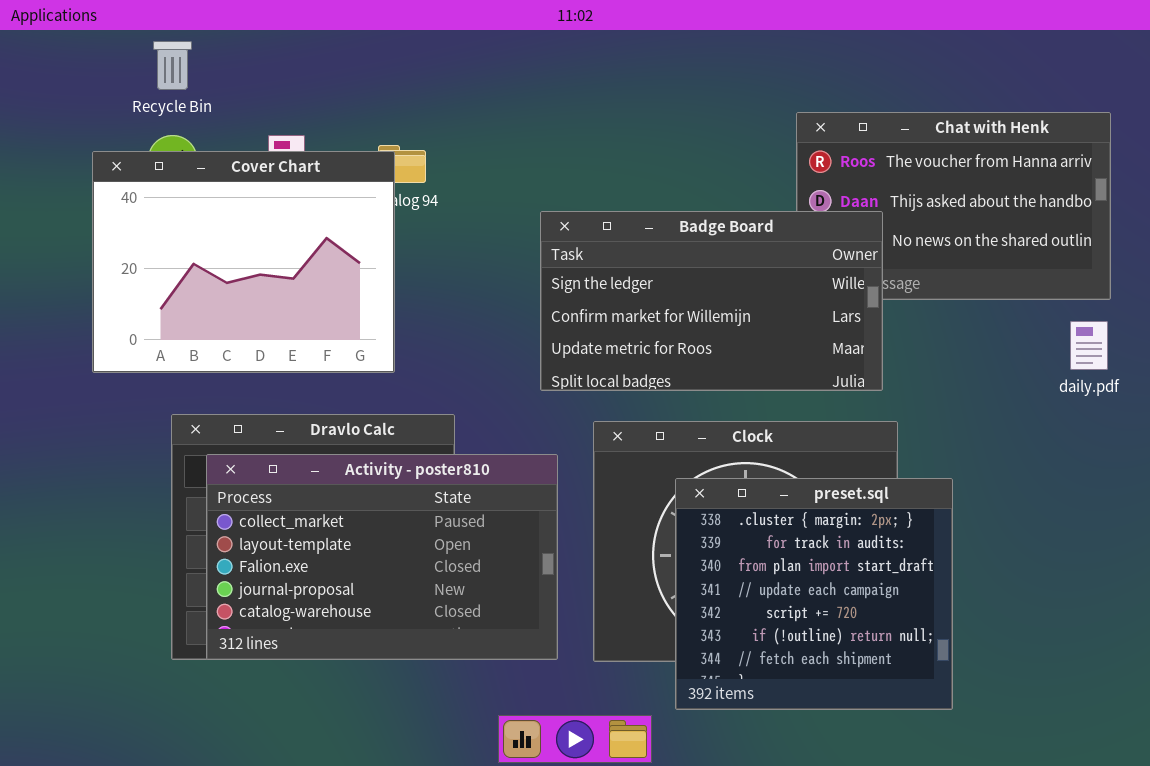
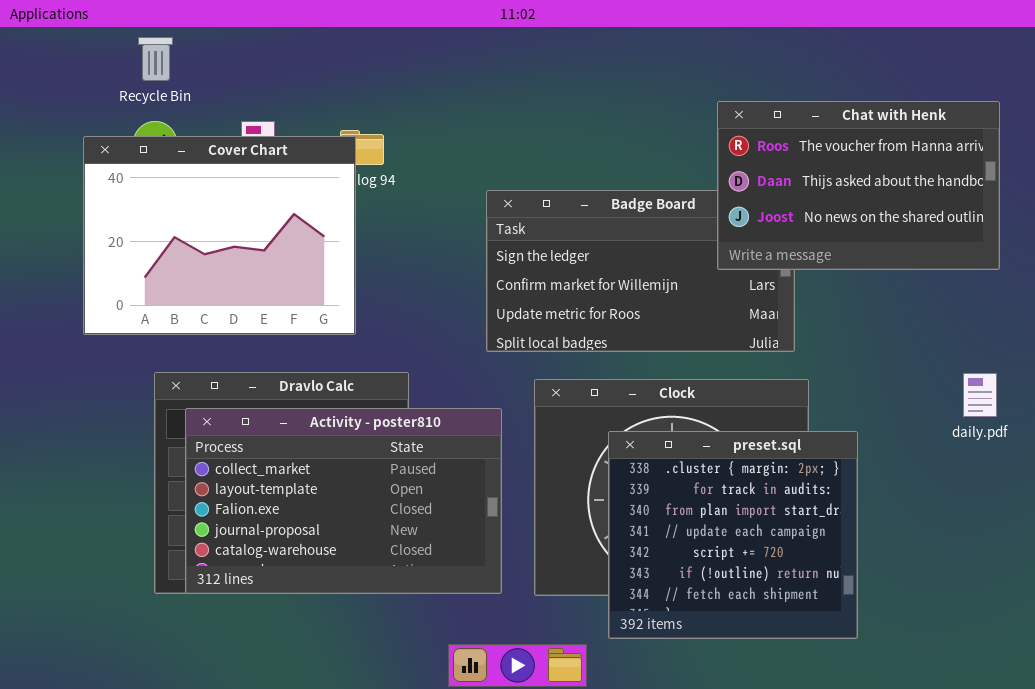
Chat with Henk: [796,112,1111,300] -> [717,101,1000,270], raised
daily.pdf: [1070,321,1108,370] -> [963,373,997,417], moved

